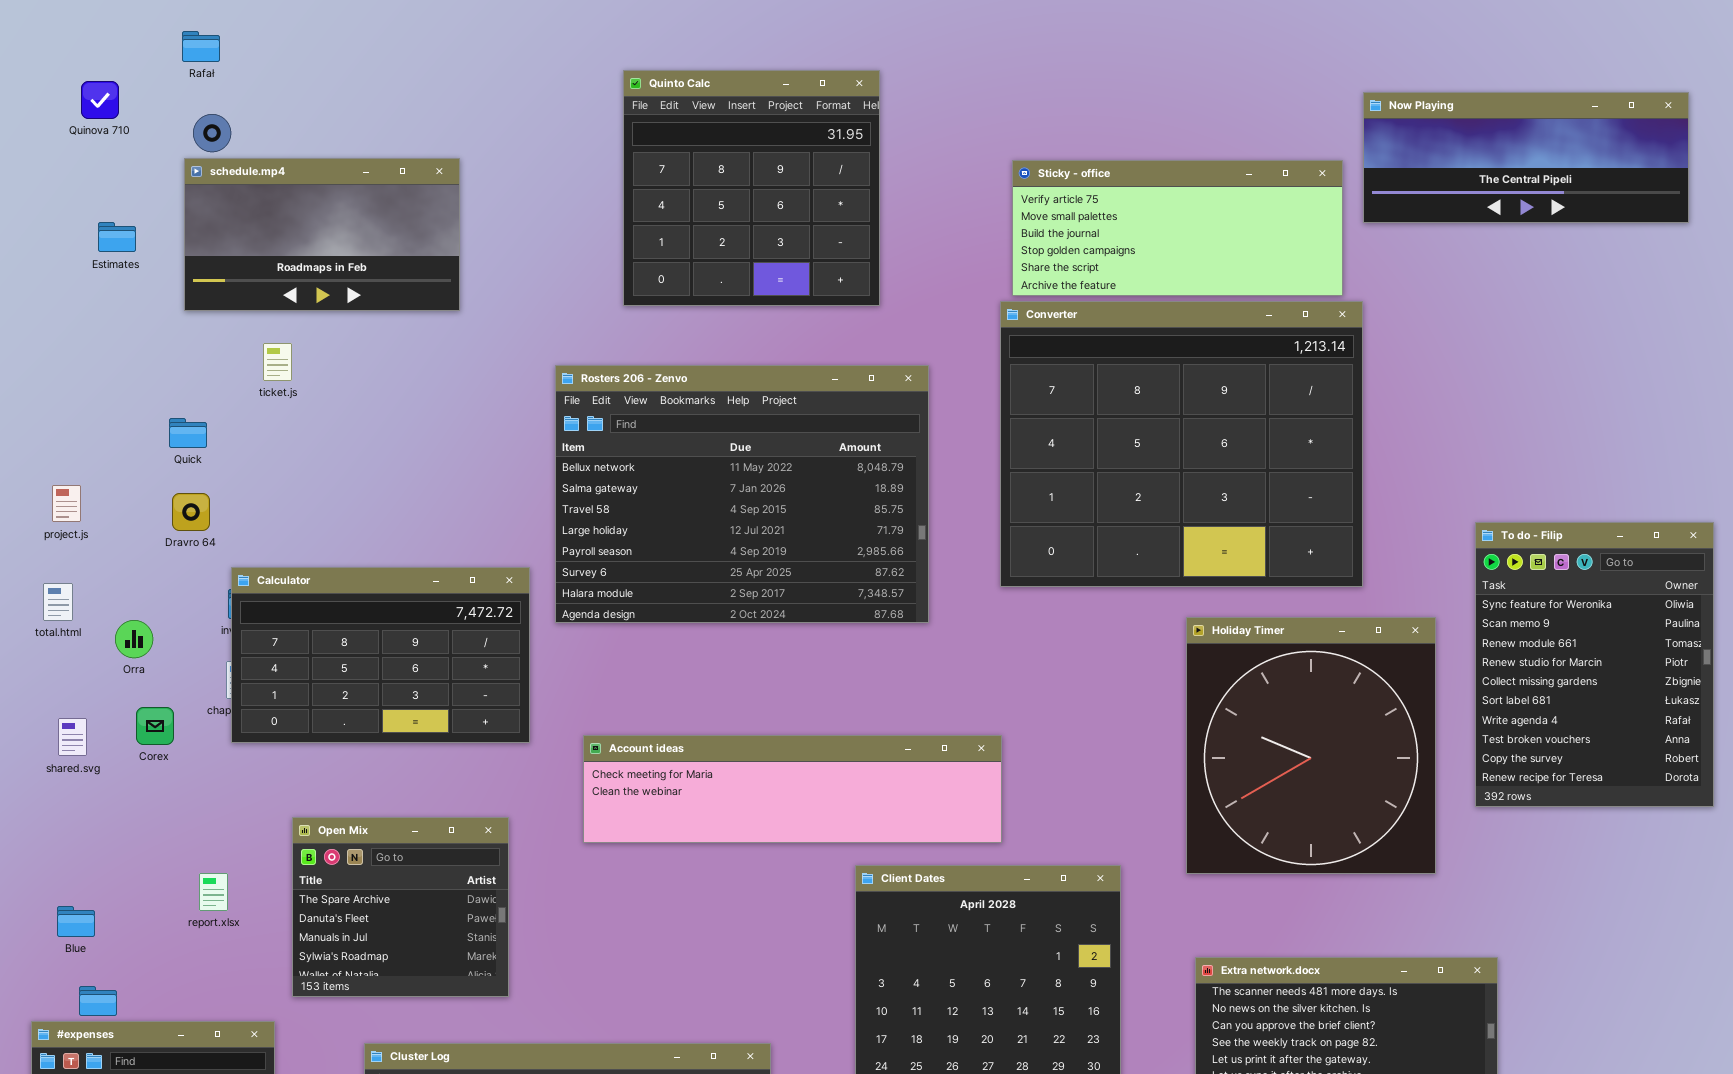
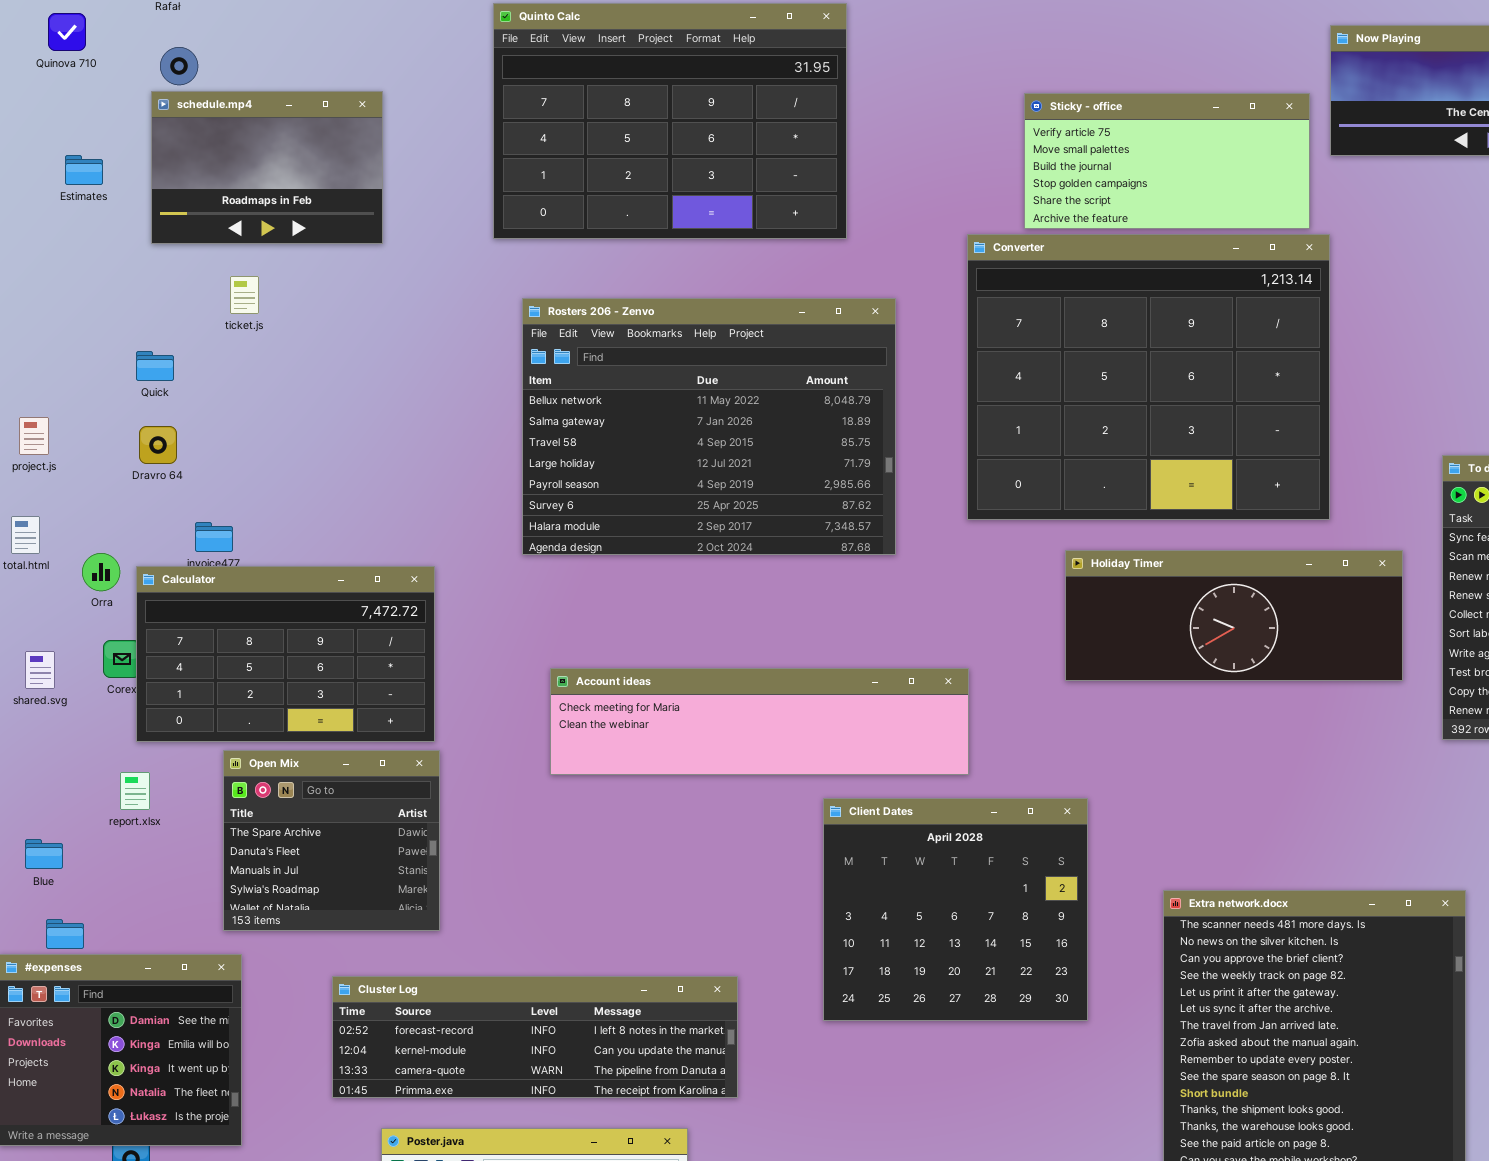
Quinto Calc: [623,70,880,306] -> [493,3,847,239], resized
schedule.mp4: [184,158,460,311] -> [151,91,383,244], resized
Sticky - office: [1012,160,1343,296] -> [1024,93,1310,229], resized
Calculator: [231,567,530,743] -> [136,566,435,742], moved
Holiday Timer: [1186,617,1436,874] -> [1065,550,1403,681], resized
Open Mix: [292,817,509,997] -> [223,750,440,931], moved
report.xlsx: [199,873,228,911] -> [120,772,150,810], moved

